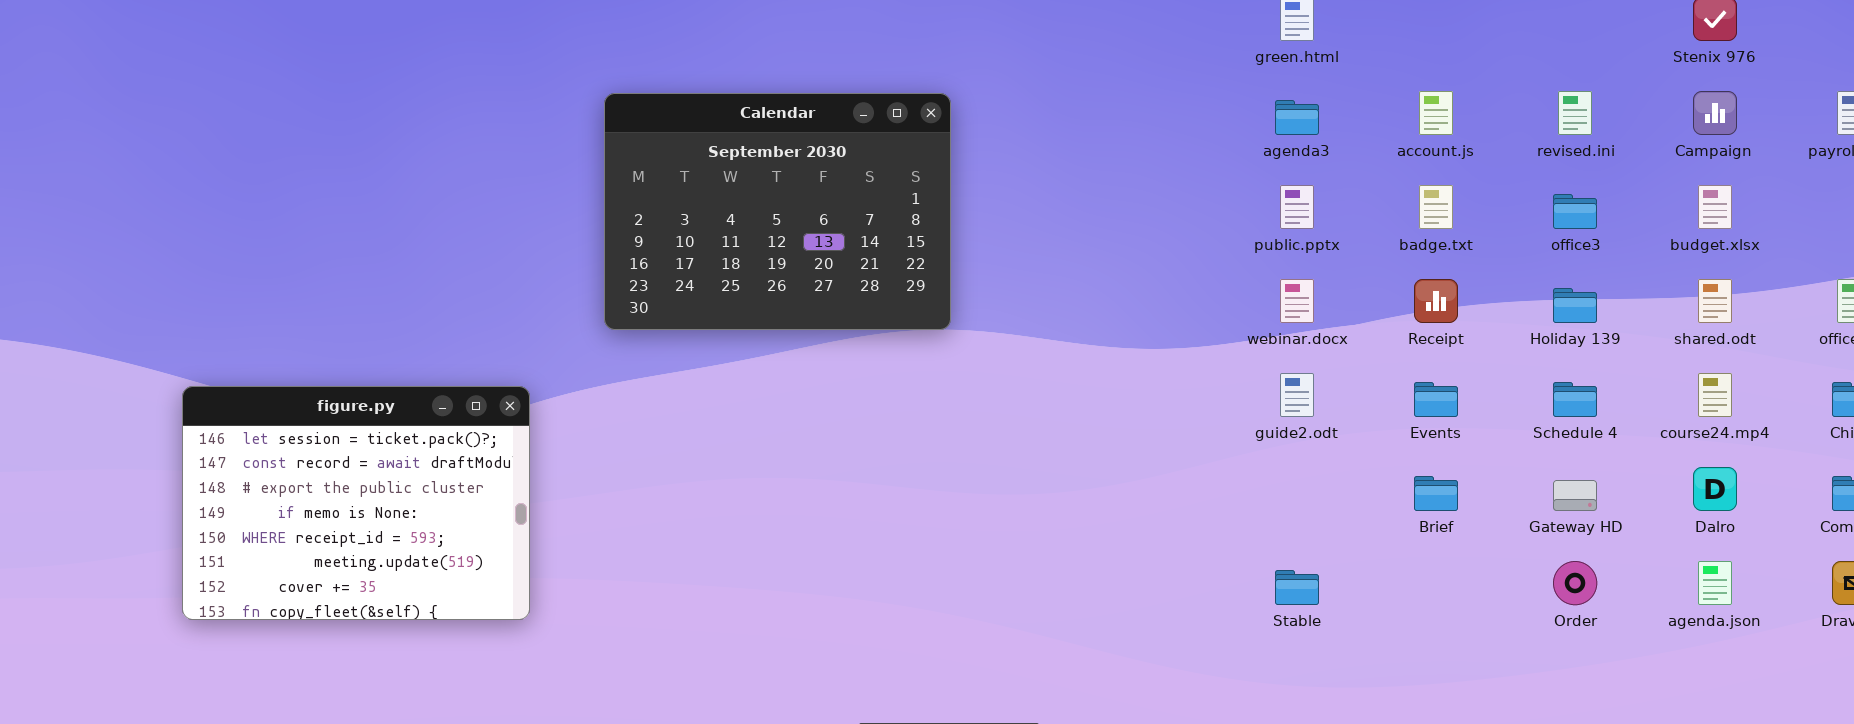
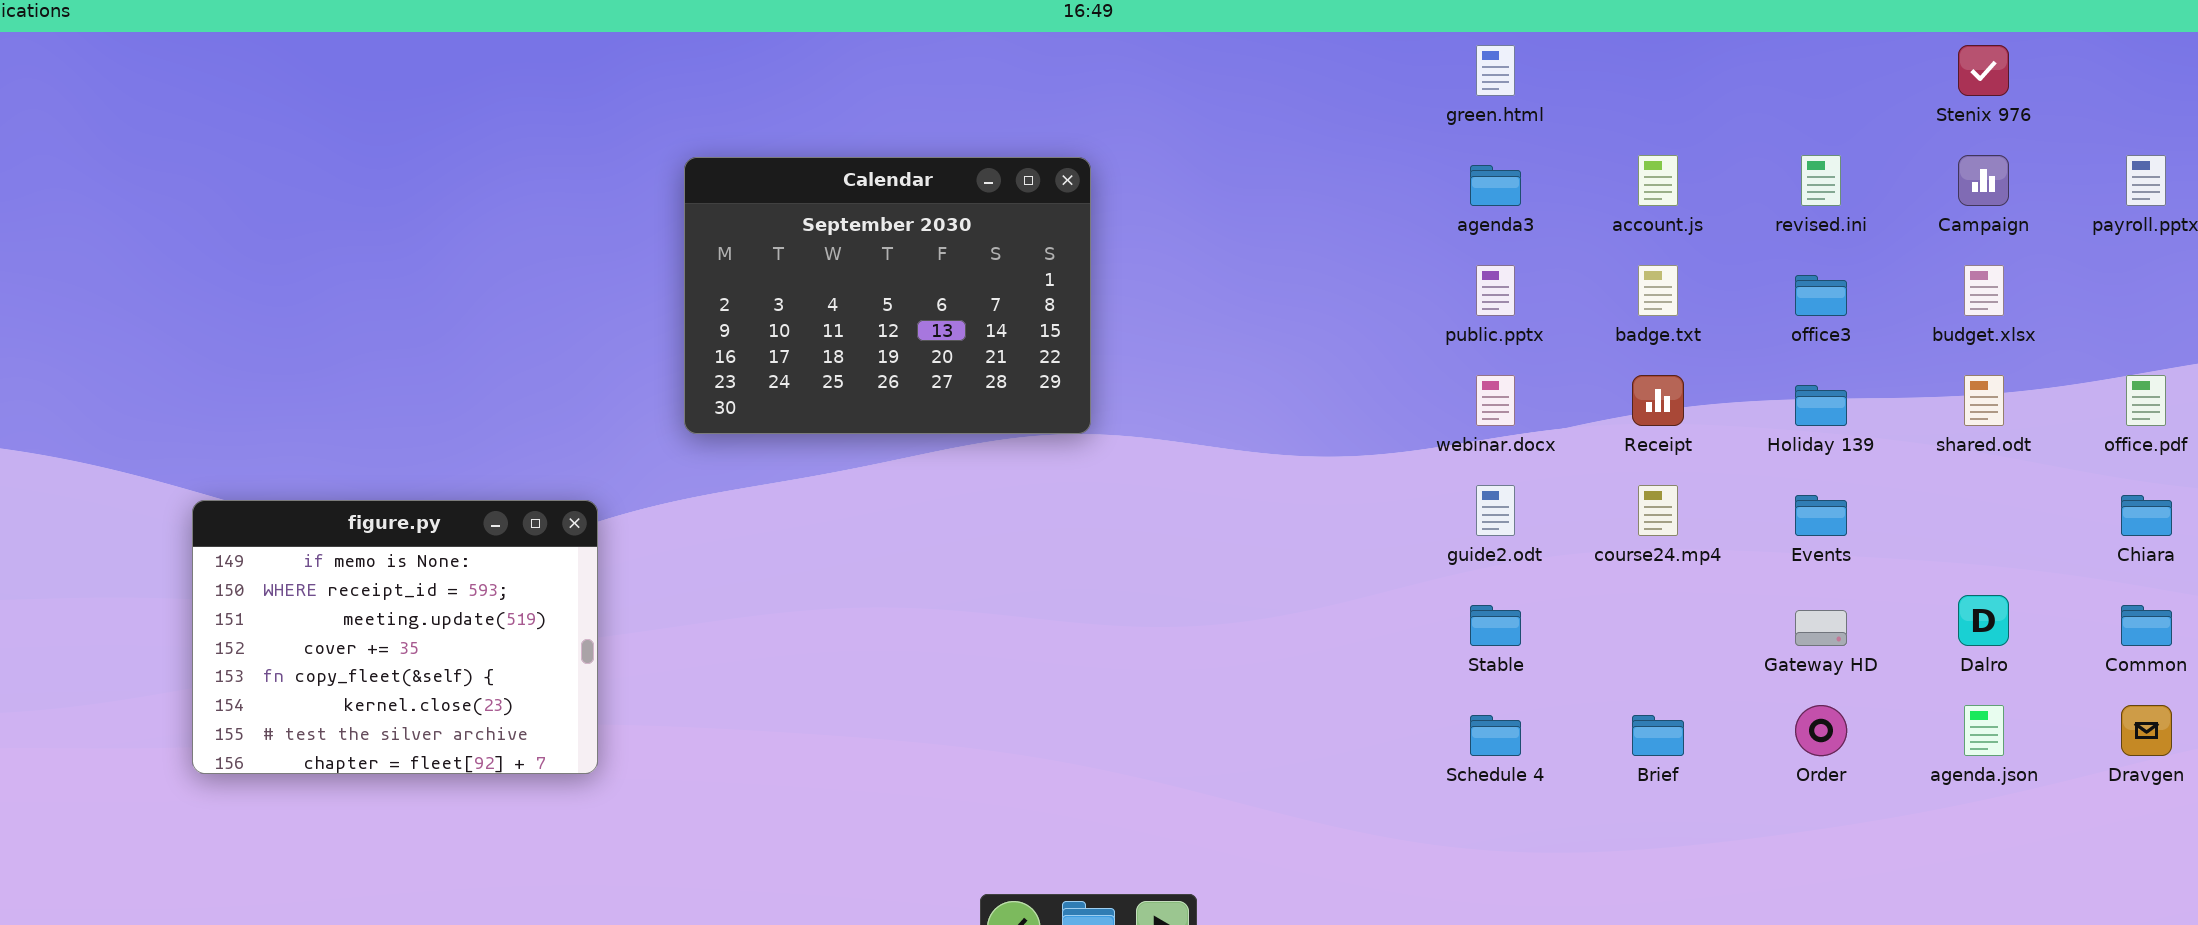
course24.mp4: [1698,373,1732,417] -> [1638,485,1678,536], moved
Events: [1414,382,1458,417] -> [1795,495,1847,536], moved
Schedule 4: [1553,382,1597,417] -> [1470,715,1521,756], moved
figure.py: [182,386,530,620] -> [192,500,598,774], scrolled down 3 rows
Brief: [1414,476,1458,511] -> [1632,715,1684,756], moved
Stable: [1275,570,1319,605] -> [1470,605,1521,646], moved

